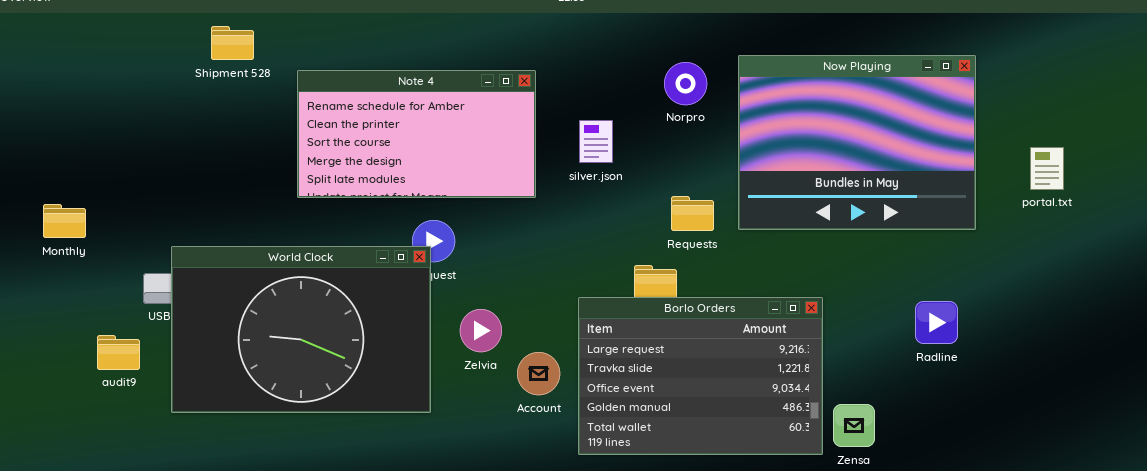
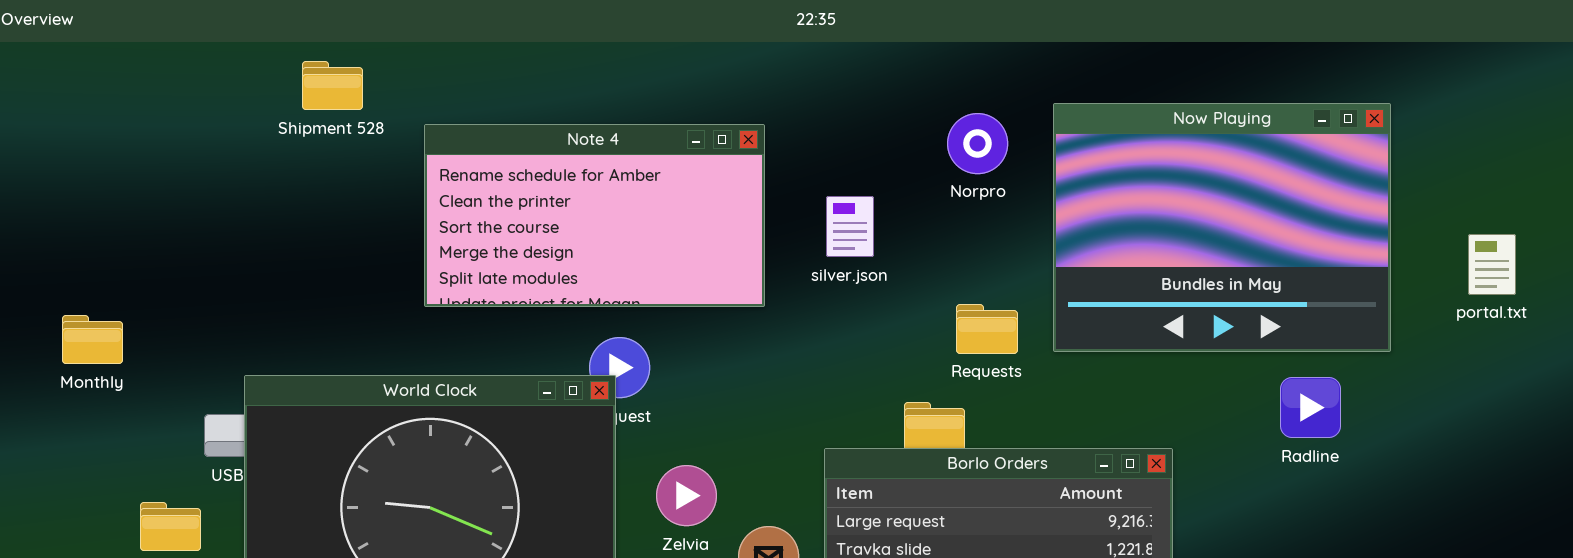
Radline: [915,301,958,344] -> [1280,377,1341,438], moved

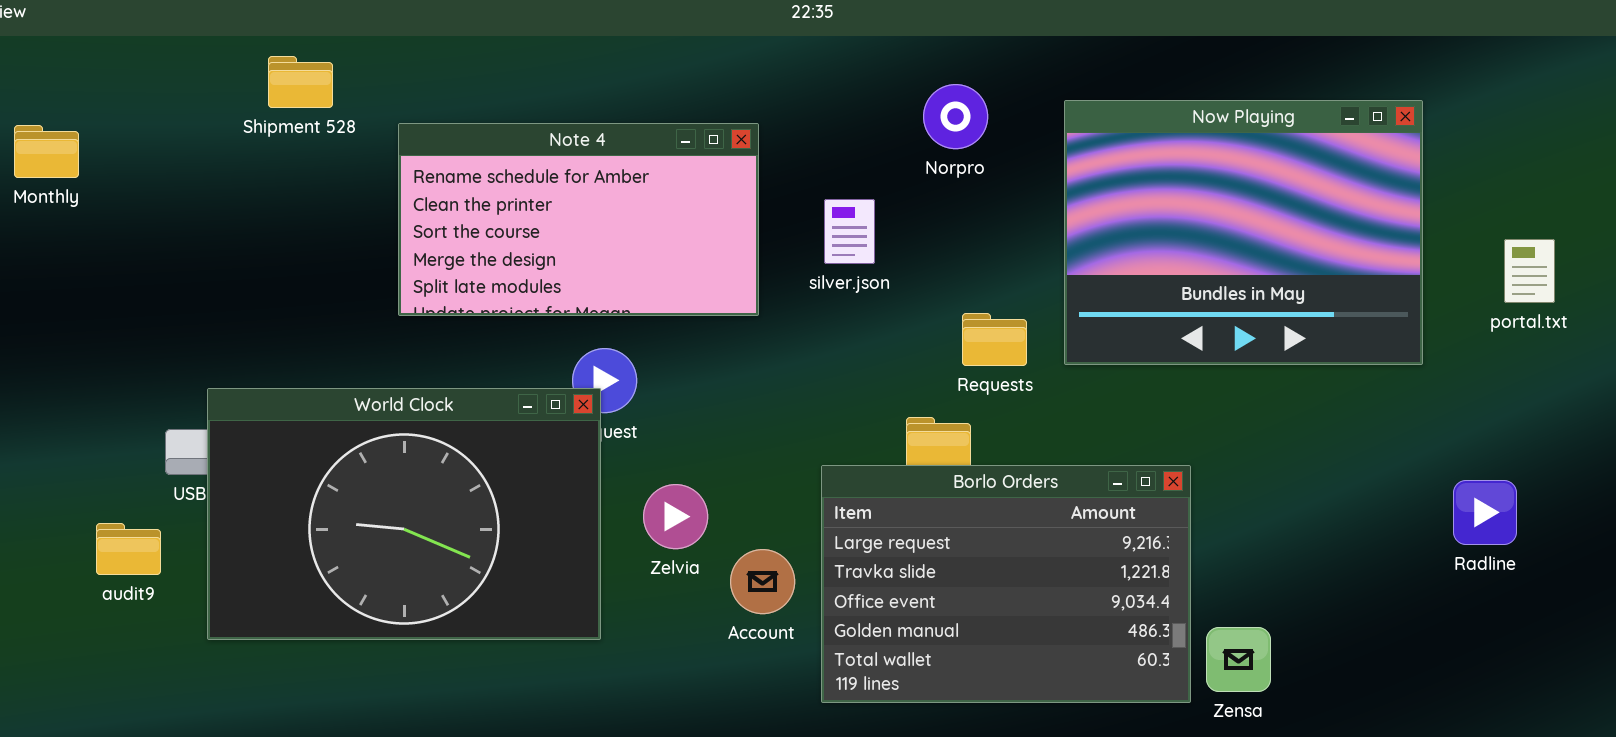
Norpro: [947,113,1008,174] -> [923,84,988,149], moved
Monthly: [62,315,123,364] -> [14,125,79,178], moved
Radline: [1280,377,1341,438] -> [1453,480,1517,545], moved

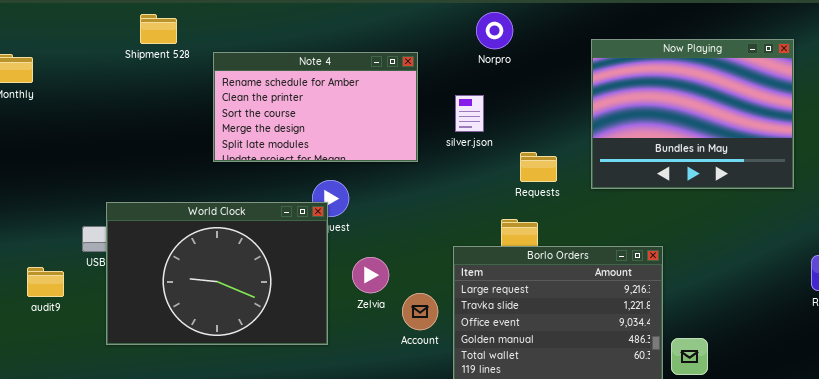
Norpro: [923,84,988,149] -> [476,12,513,49], moved
Requests: [962,313,1027,366] -> [520,152,557,182], moved
audit9: [96,523,161,575] -> [27,267,64,297], moved

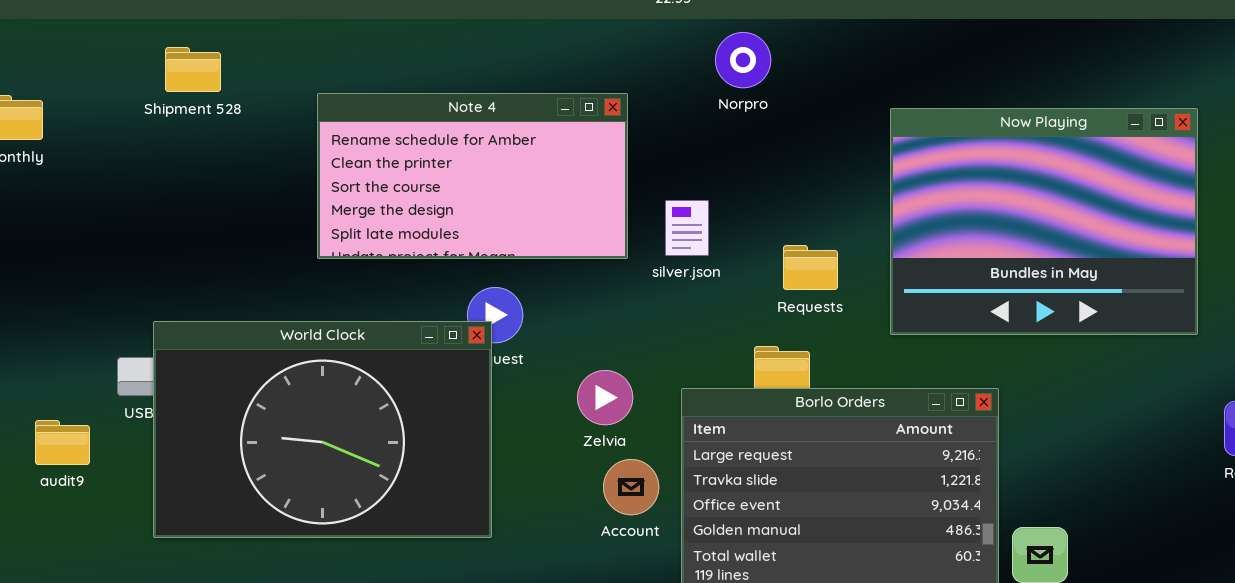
Shipment 528: [140,14,177,44] -> [165,47,221,92], moved
Now Playing: [591,39,794,189] -> [890,108,1198,335], moved
silver.json: [455,95,484,132] -> [665,200,709,256], moved
Zelvia: [352,257,389,293] -> [577,370,633,425], moved

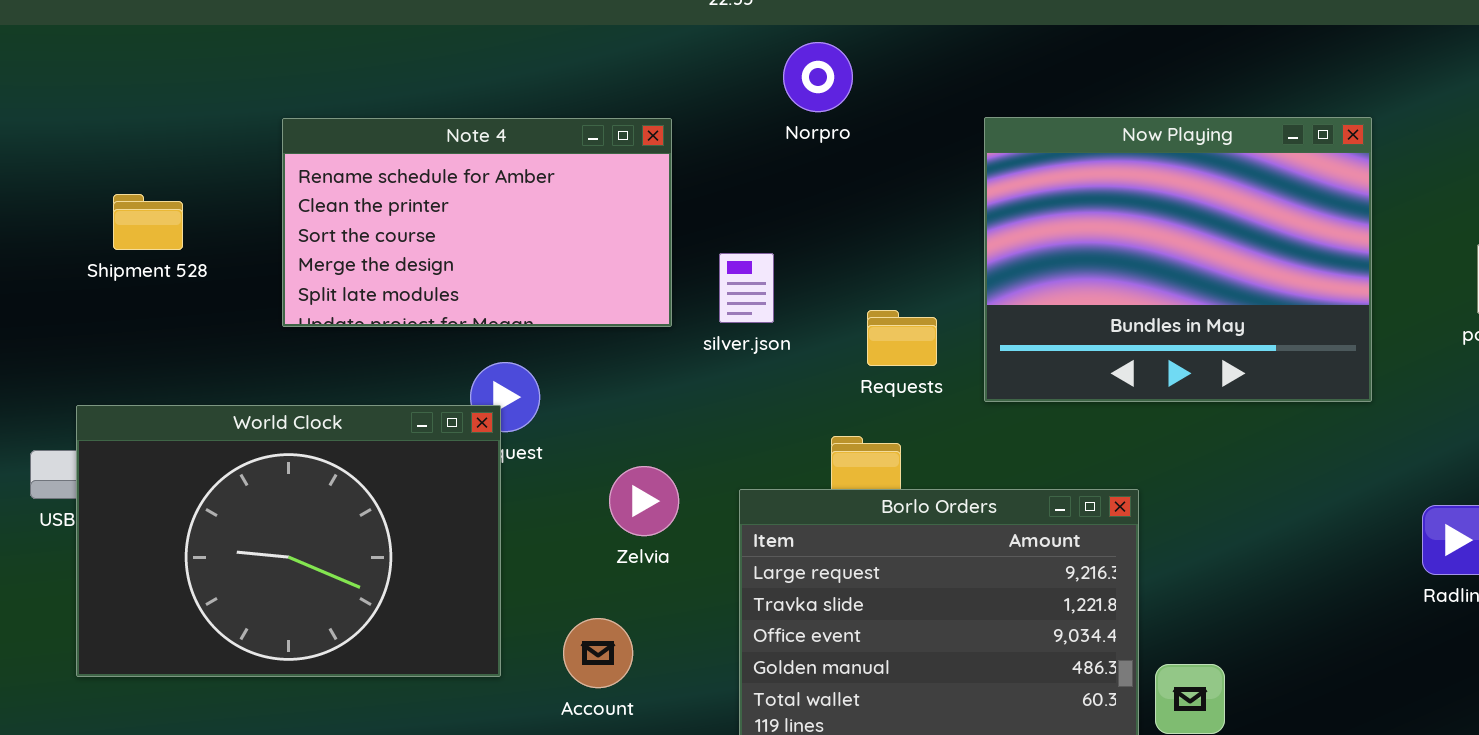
Shipment 528: [165,47,221,92] -> [113,194,183,250], moved
Now Playing: [890,108,1198,335] -> [984,117,1372,402], moved
Account: [603,459,659,515] -> [563,618,633,688], moved

